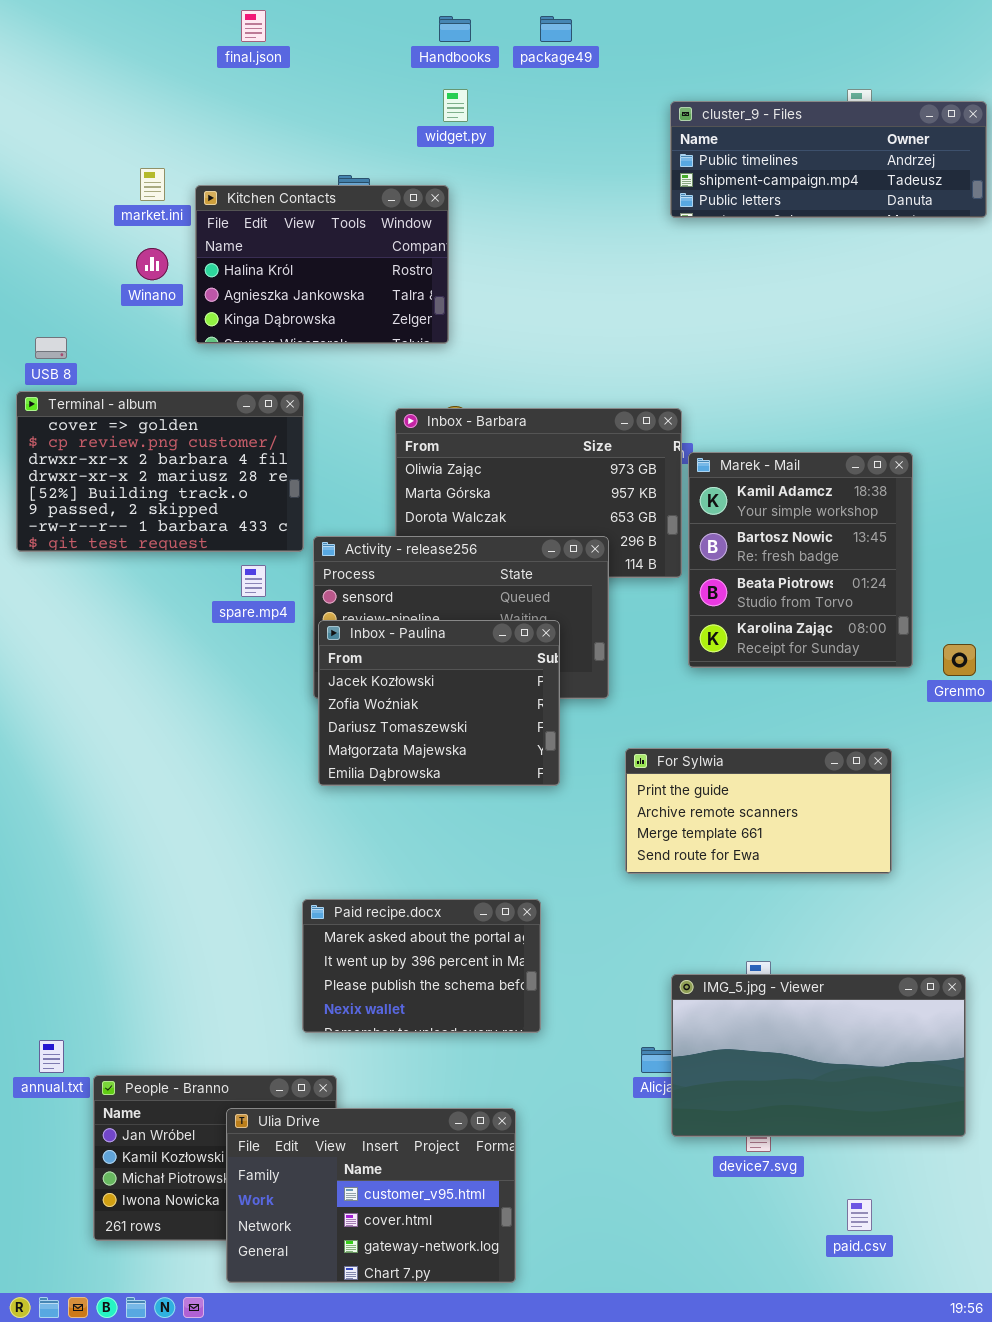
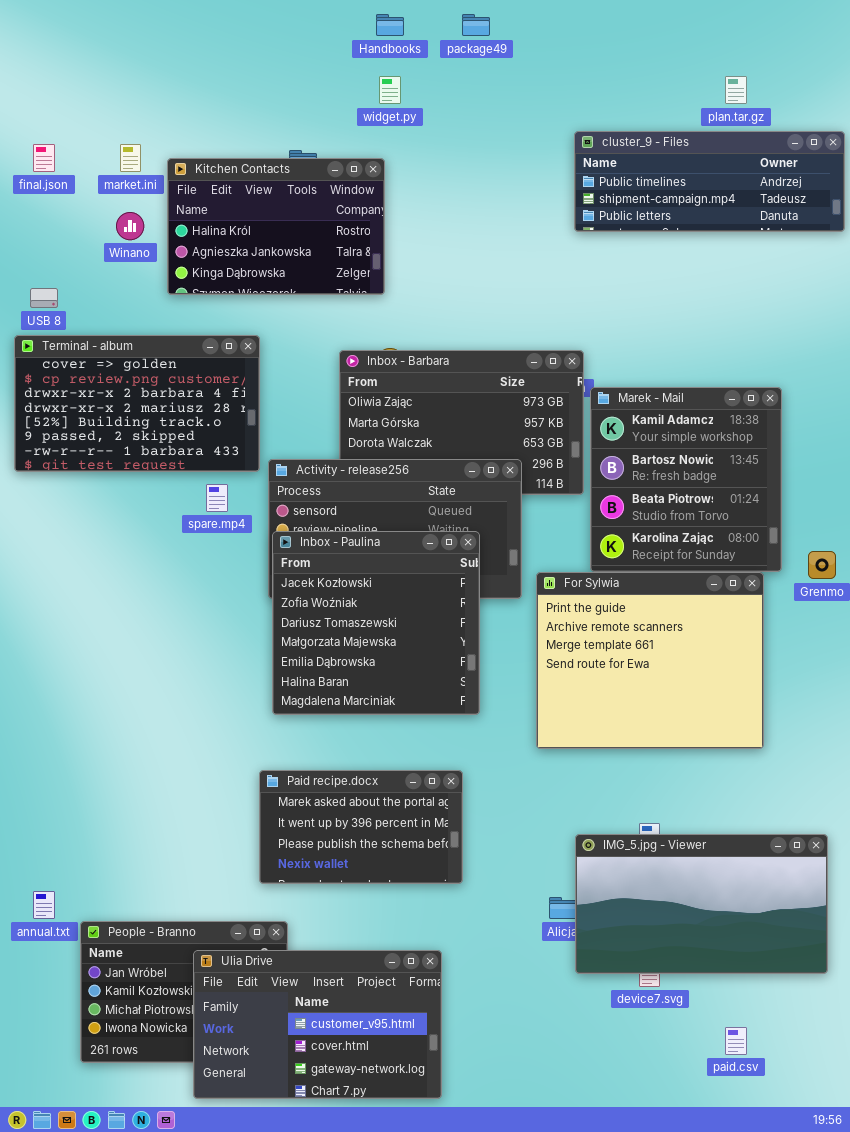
final.json: [241,10,266,42] -> [33,144,55,172], moved
cluster_9 - Files: [670,101,987,218] -> [574,131,845,232], moved
Inbox - Paulina: [318,620,560,786] -> [272,531,480,715], resized
For Sylwia: [625,748,892,874] -> [536,572,764,749], resized

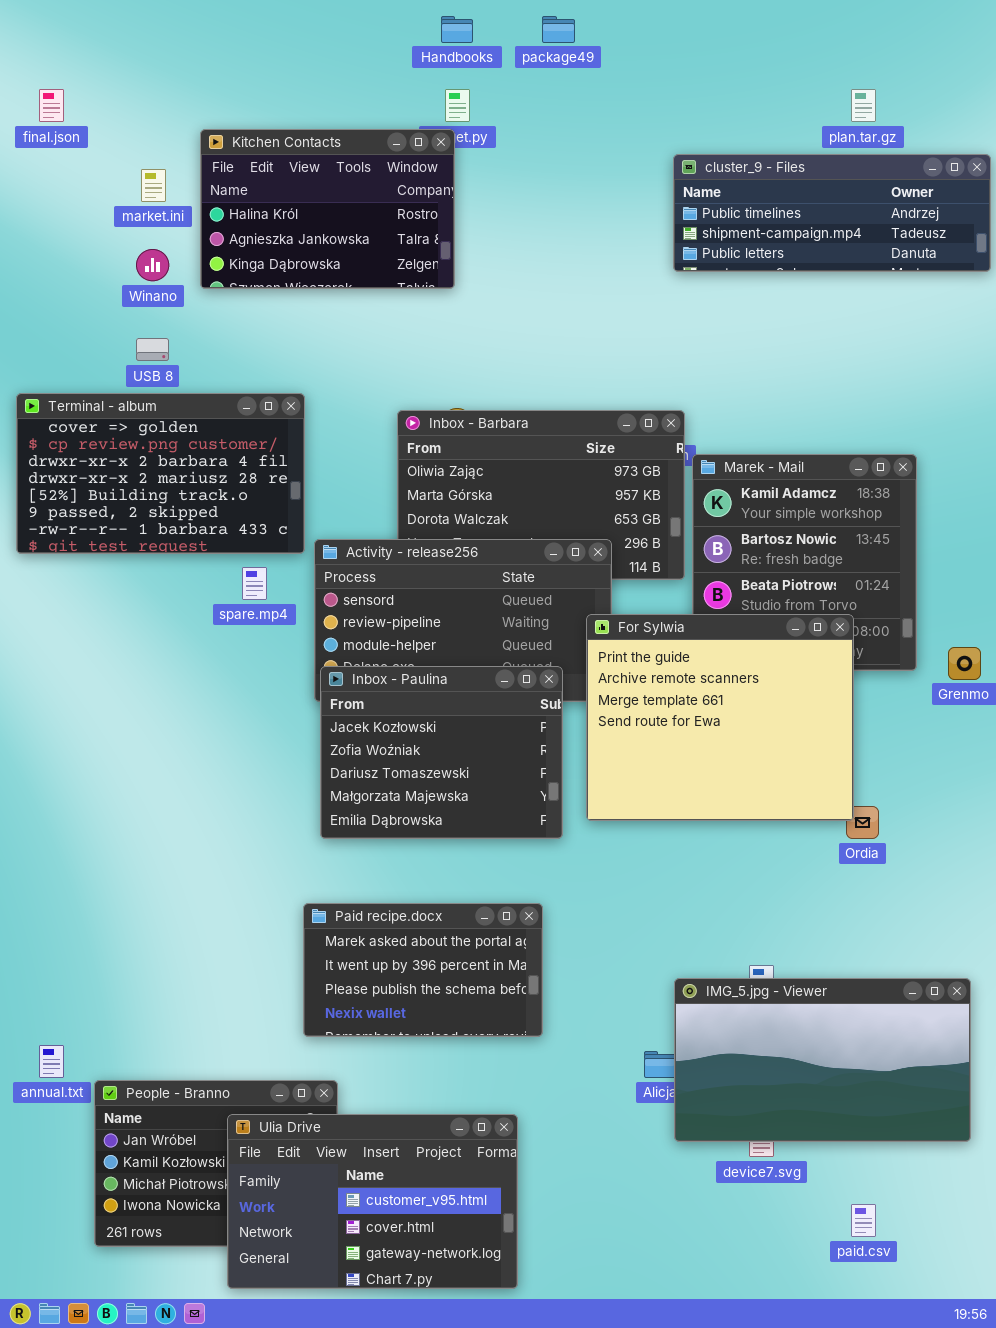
final.json: [33,144,55,172] -> [39,89,64,122], moved
Kitchen Contacts: [167,158,385,295] -> [200,129,455,289], moved
USB 8: [30,288,58,308] -> [136,338,169,361], moved
Inbox - Paulina: [272,531,480,715] -> [320,666,563,839], resized
For Sylwia: [536,572,764,749] -> [586,614,854,821], moved

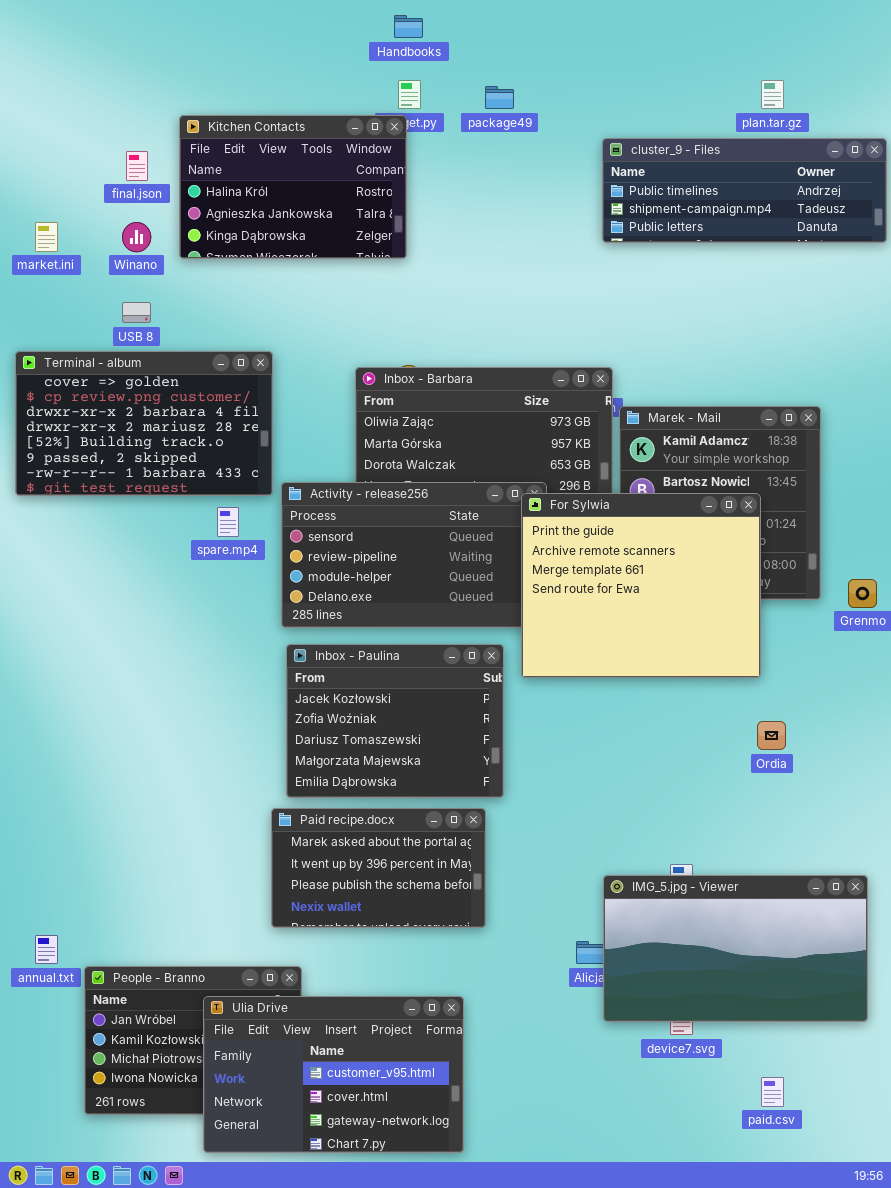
package49: [542,16,575,43] -> [485,86,514,109], moved
final.json: [39,89,64,122] -> [126,151,148,181], moved
market.ini: [141,169,166,202] -> [35,222,58,252], moved
For Sylwia: [586,614,854,821] -> [521,493,761,678], moved
Inbox - Paulina: [320,666,563,839] -> [286,644,504,798], moved

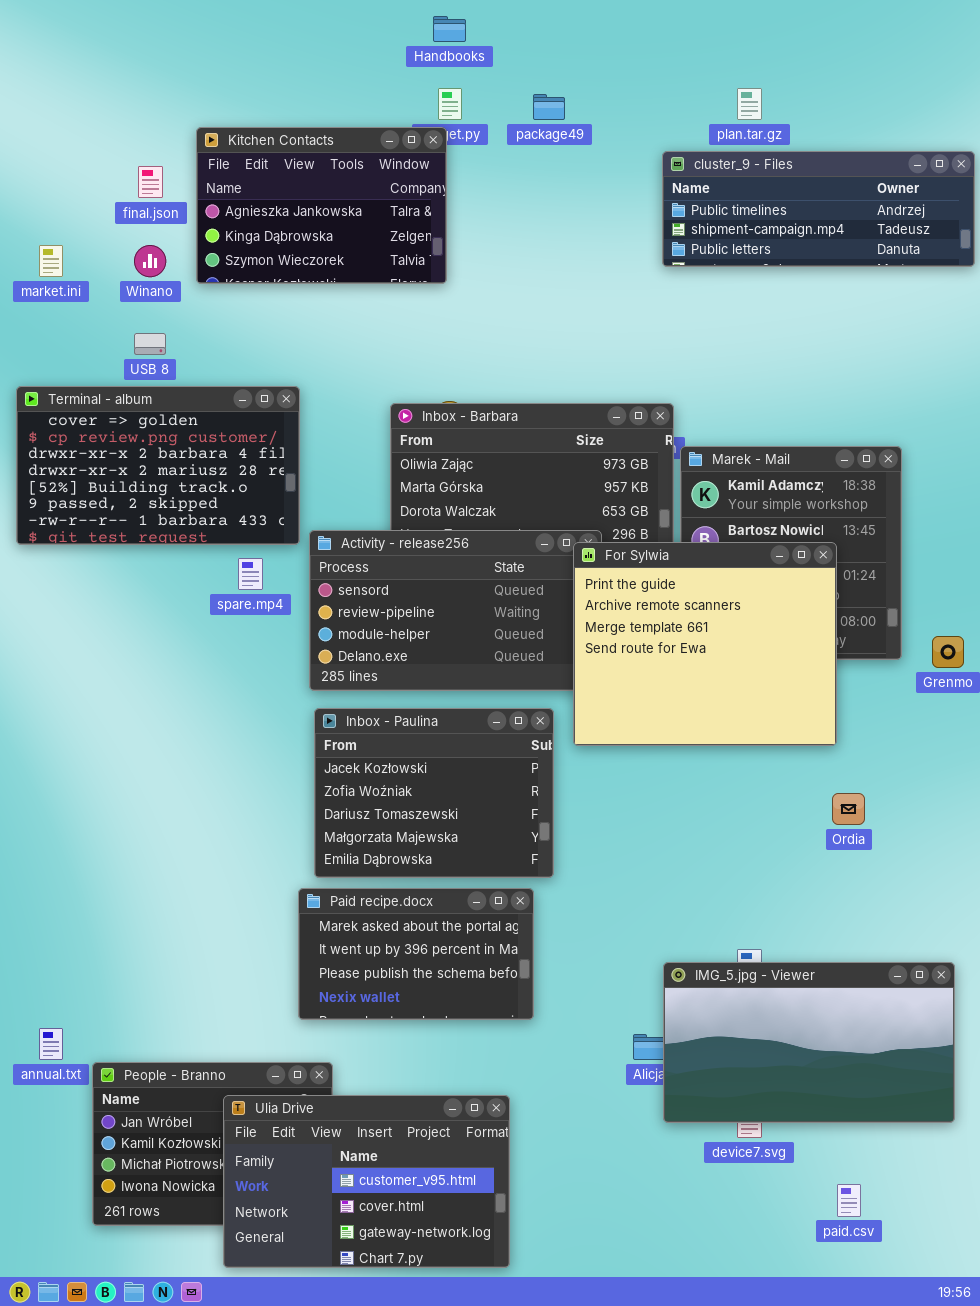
plan.tar.gz: [761,80,784,109] -> [737,88,762,120], moved
Kitchen Contacts: [179,115,407,259] -> [196,127,447,284], scrolled down 1 row

